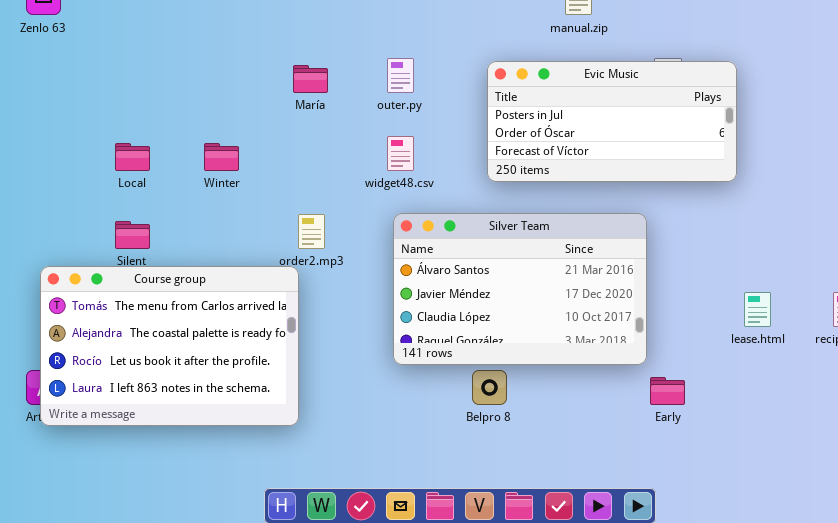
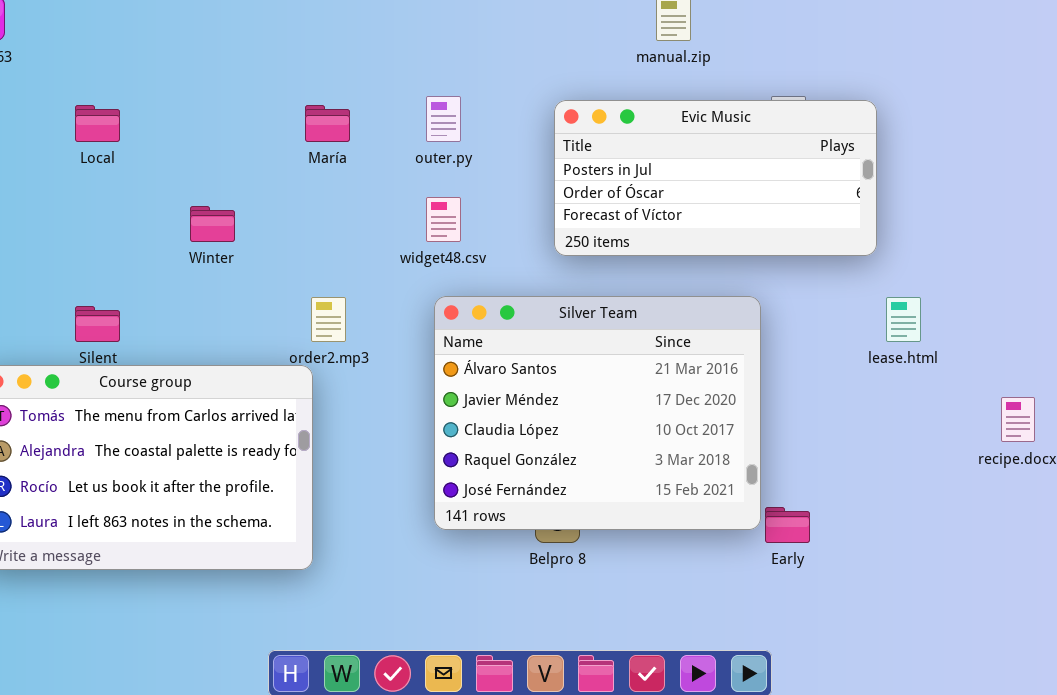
Local: [115,143,150,171] -> [75,105,120,142], moved
Silver Team: [393,213,647,365] -> [434,296,761,530], resized
lease.html: [744,292,771,327] -> [886,297,921,342], moved

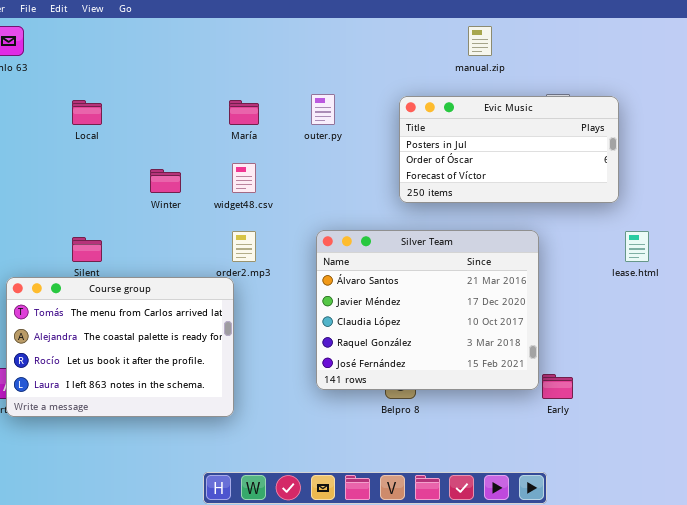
widget48.csv: [426,197,461,242] -> [232,163,256,193], moved

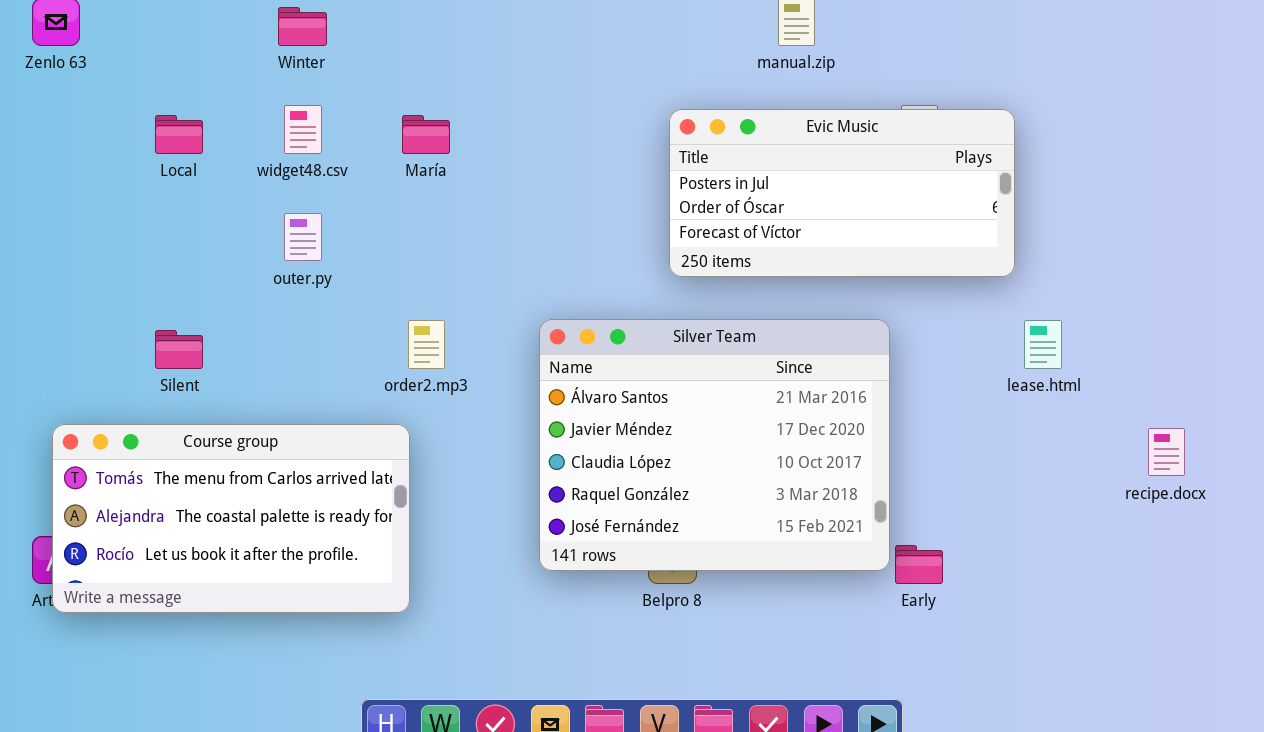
outer.py: [311,94,335,125] -> [284,213,322,261], moved
widget48.csv: [232,163,256,193] -> [284,105,322,154], moved
Winter: [150,169,181,193] -> [278,7,327,46], moved
Course group: [6,277,234,417] -> [52,424,410,613], resized

